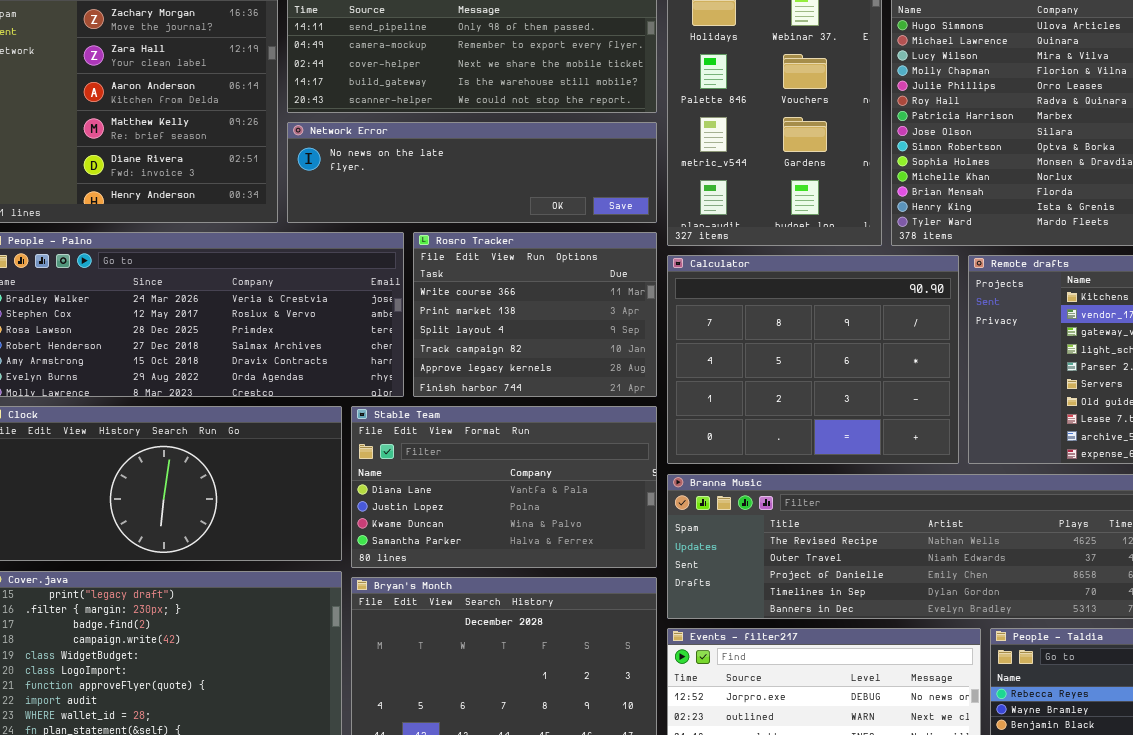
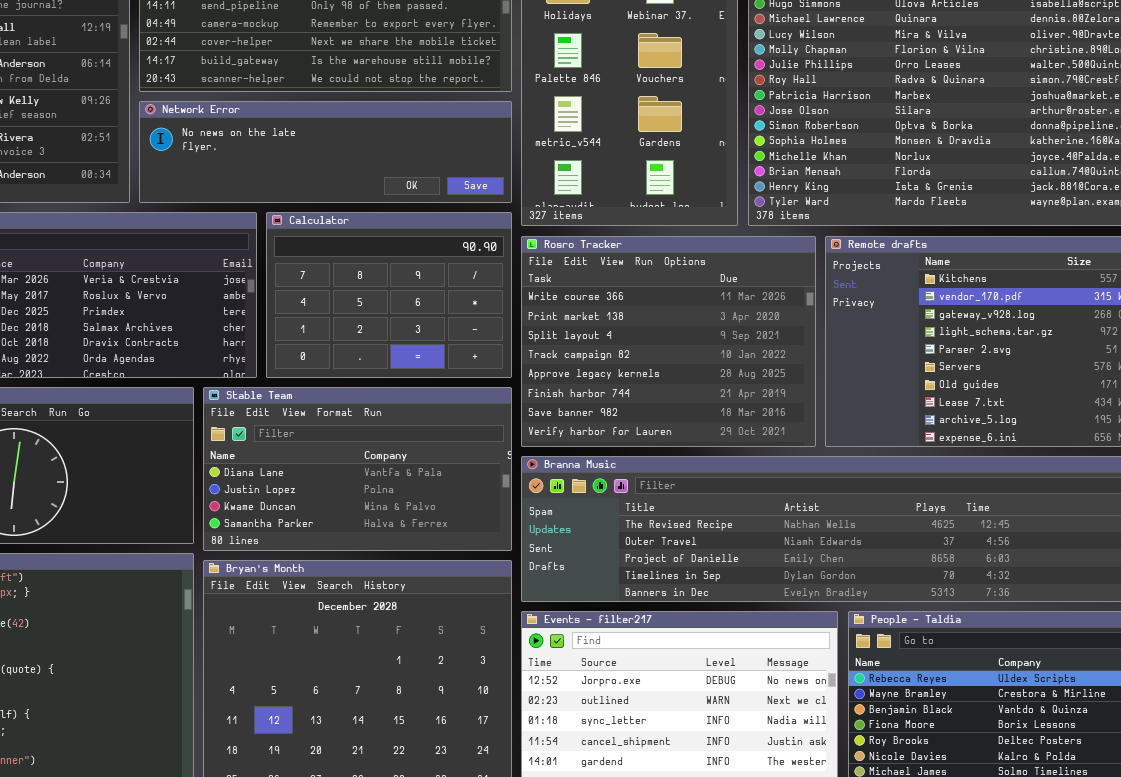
Rosro Tracker: [413,232,657,397] -> [521,236,816,447], moved, resized
Calculator: [667,255,959,464] -> [266,212,512,378], moved, resized

